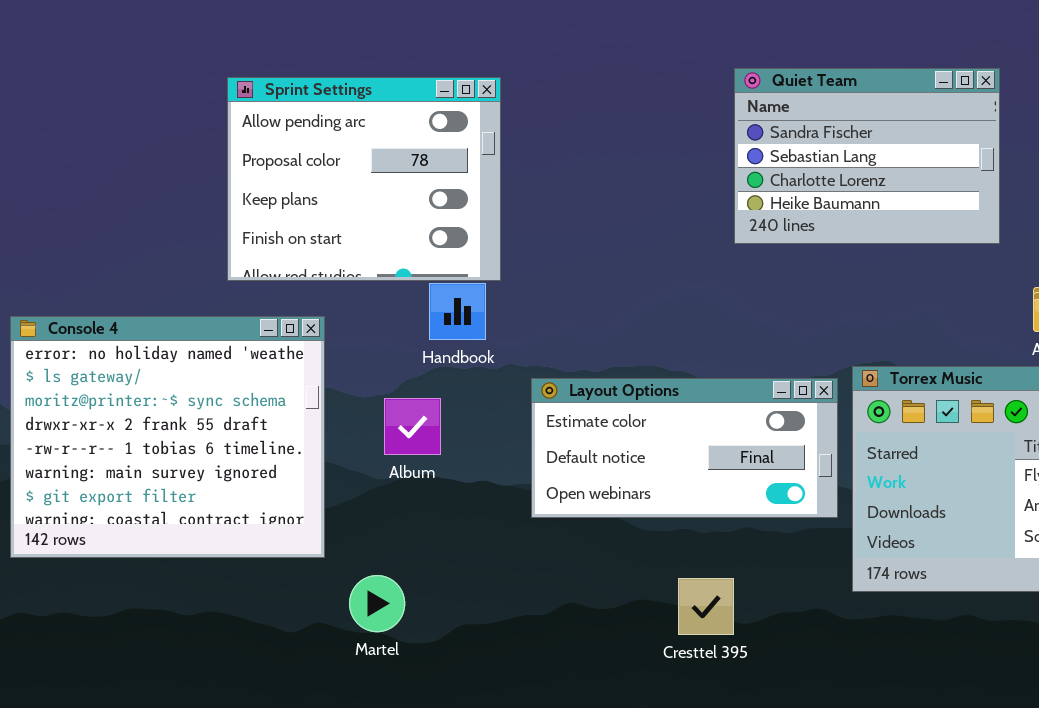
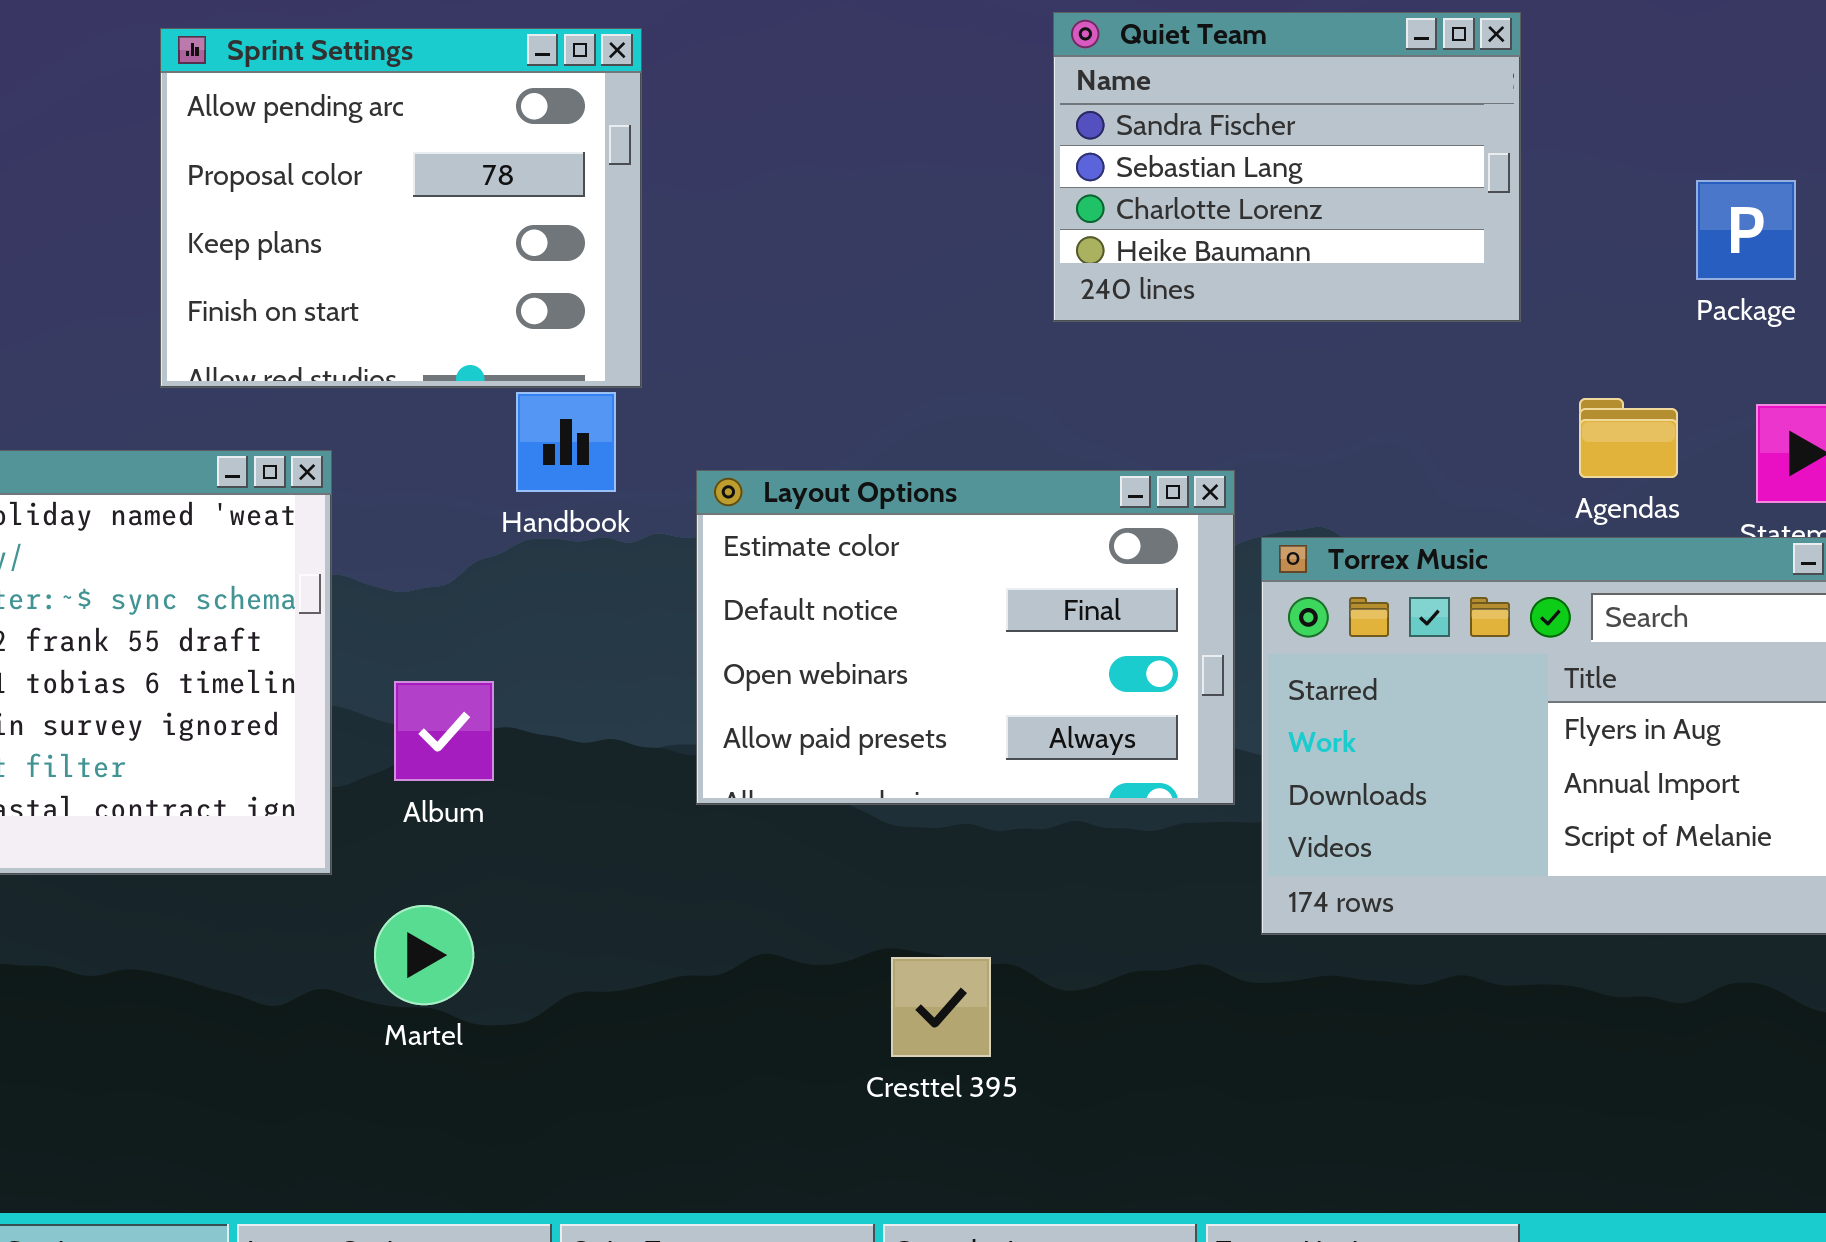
Layout Options: [531,378,838,518] -> [696,470,1235,805], resized
Album: [384,398,441,455] -> [394,681,494,781], moved
Cresttel 395: [678,578,734,635] -> [891,957,991,1057], moved

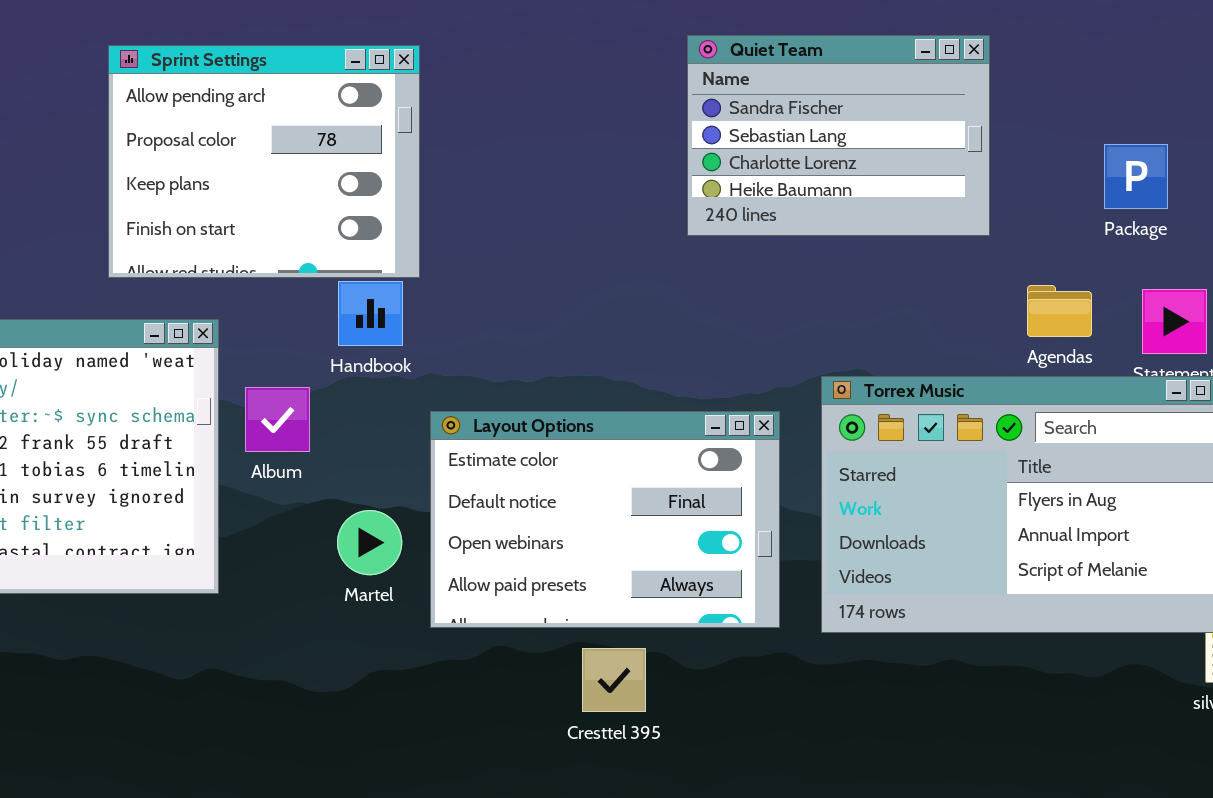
Layout Options: [696,470,1235,805] -> [430,411,780,628], moved
Album: [394,681,494,781] -> [245,387,310,452], moved
Martel: [374,905,474,1005] -> [337,510,402,575], moved

